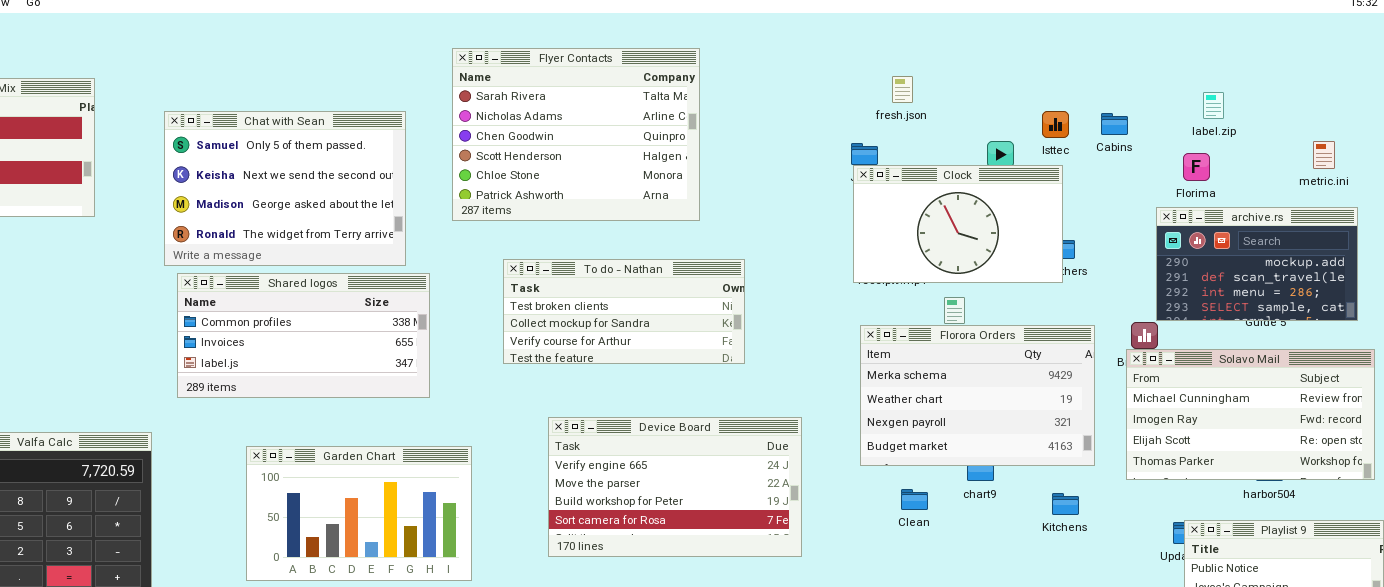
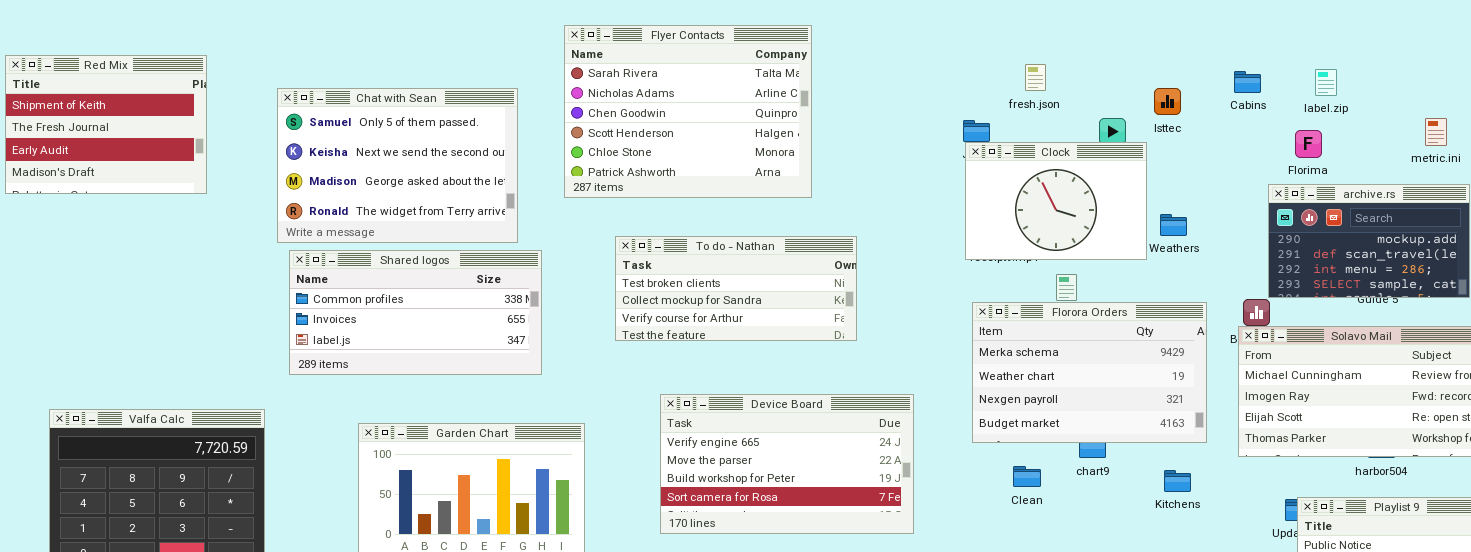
fresh.json: [892,76,913,103] -> [1025,64,1046,91], moved
Cabins: [1101,113,1128,135] -> [1234,71,1261,93], moved
Clock: [853,165,1063,283] -> [965,142,1147,260], resized

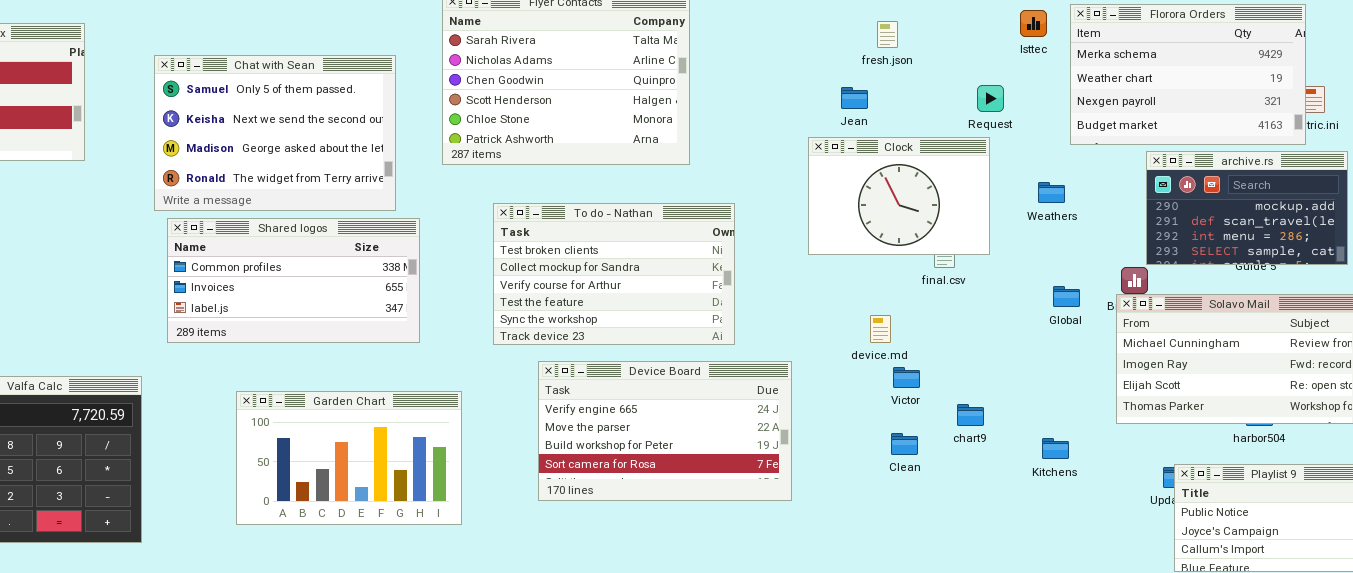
fresh.json: [1025,64,1046,91] -> [877,21,898,48], moved
Isttec: [1154,88,1181,115] -> [1020,10,1047,37], moved
Clock: [965,142,1147,260] -> [808,137,990,255], moved
To do - Nathan: [615,236,857,341] -> [493,203,735,345], resized
Florora Orders: [972,302,1207,443] -> [1070,4,1306,145], moved

